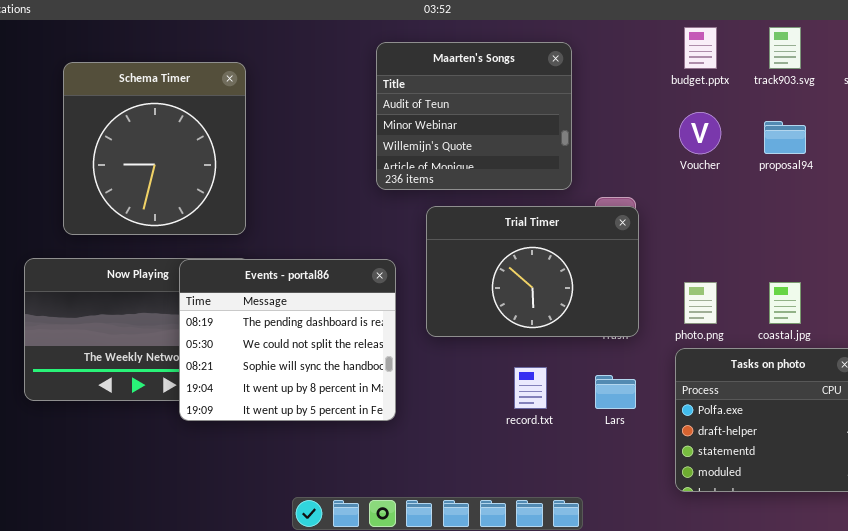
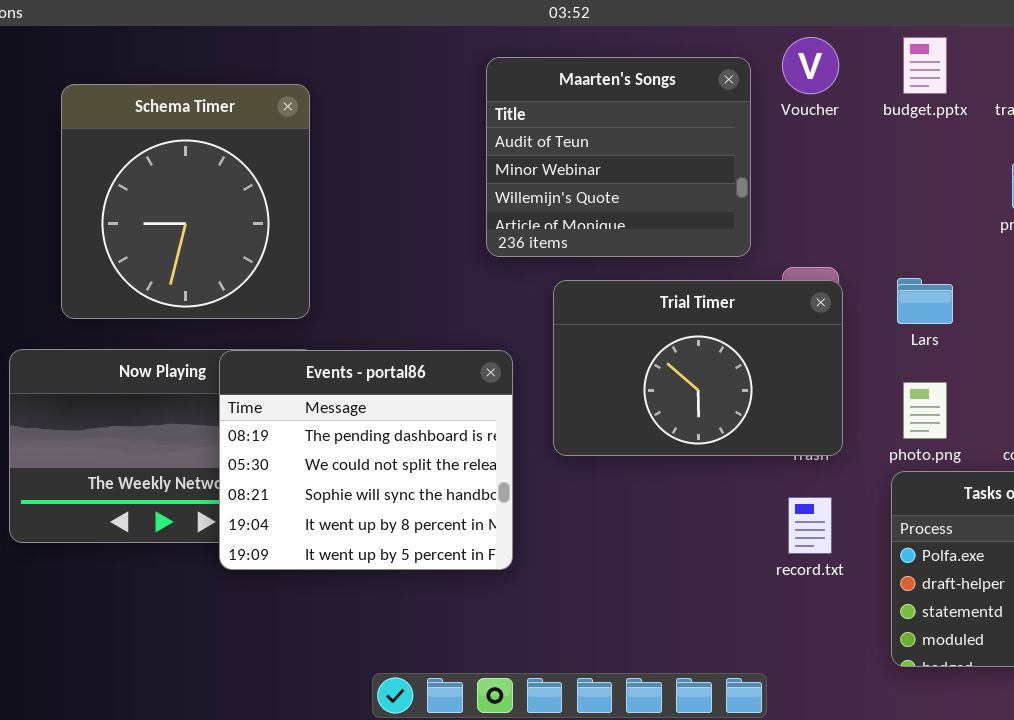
Voucher: [679,112,721,154] -> [782,37,839,94], moved
record.txt: [514,367,547,409] -> [788,497,832,554], moved
Lars: [595,375,636,409] -> [897,278,953,324], moved

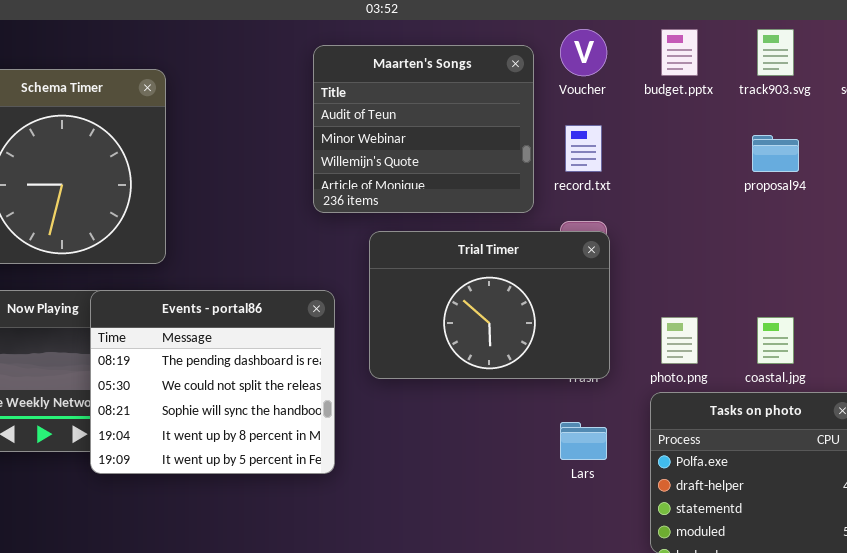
Lars: [897,278,953,324] -> [560,422,607,460], moved
record.txt: [788,497,832,554] -> [565,125,602,172], moved

